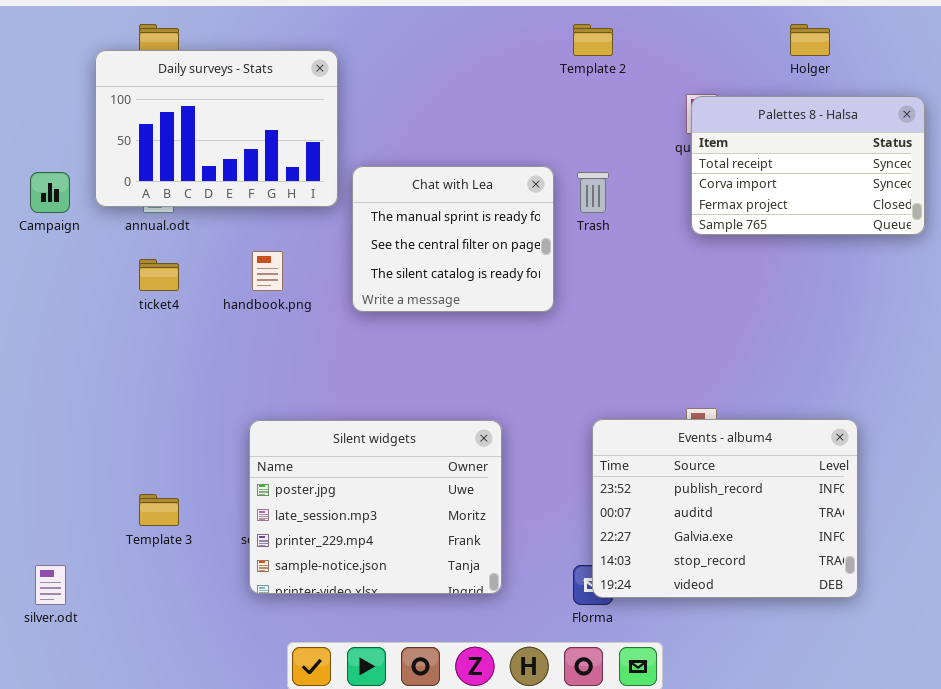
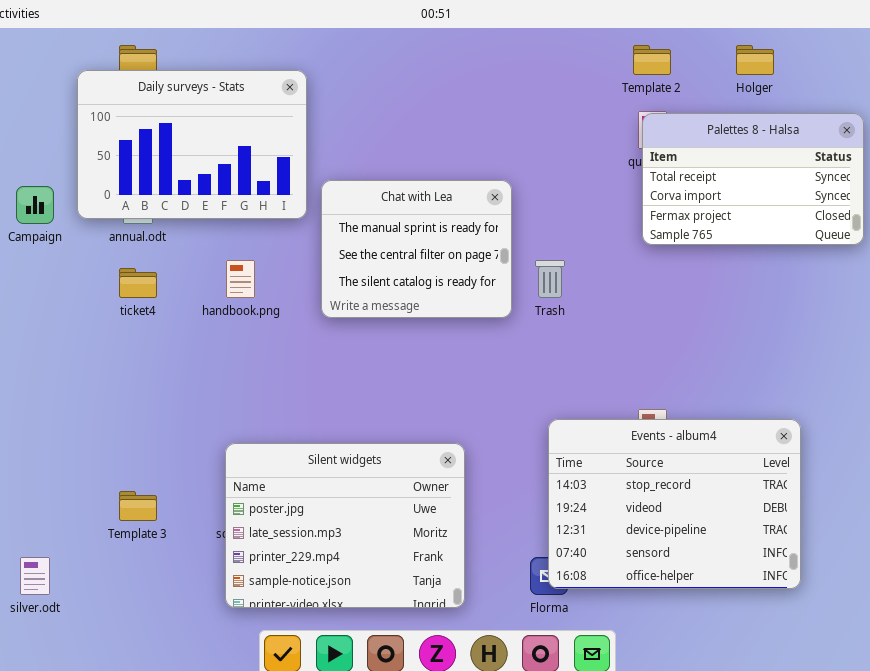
Template 2: [573,24,613,56] -> [633,45,671,75], moved
Trash: [577,172,609,213] -> [535,260,565,298], moved
Events - album4: [592,419,858,598] -> [548,419,801,589], scrolled down 3 rows
Silent widgets: [249,420,502,594] -> [225,443,465,608], moved

